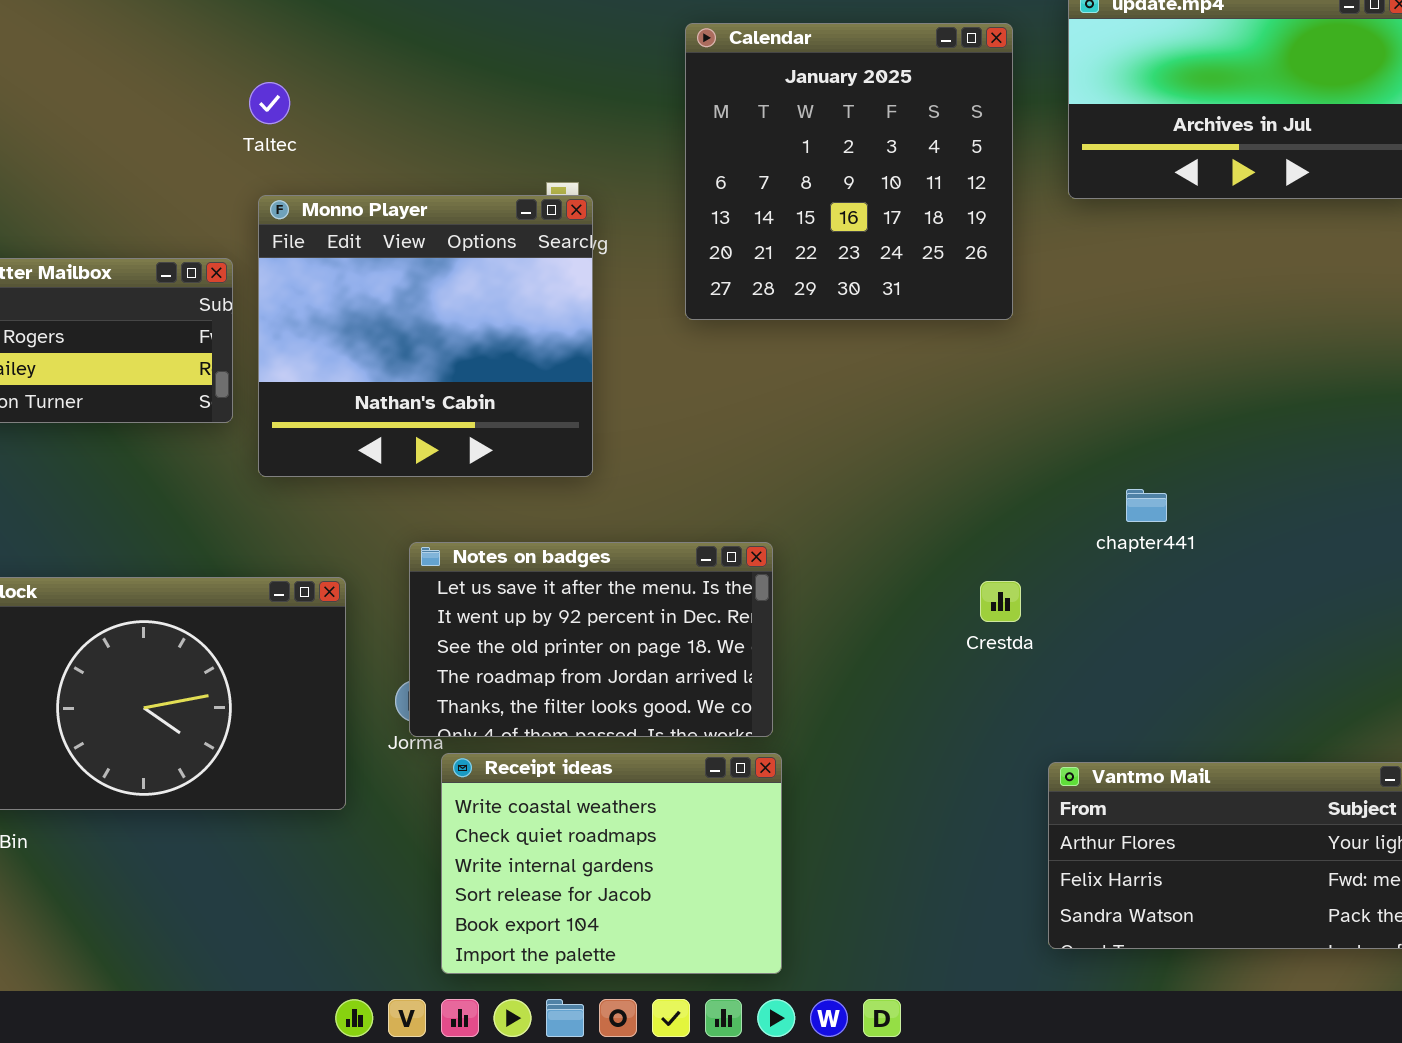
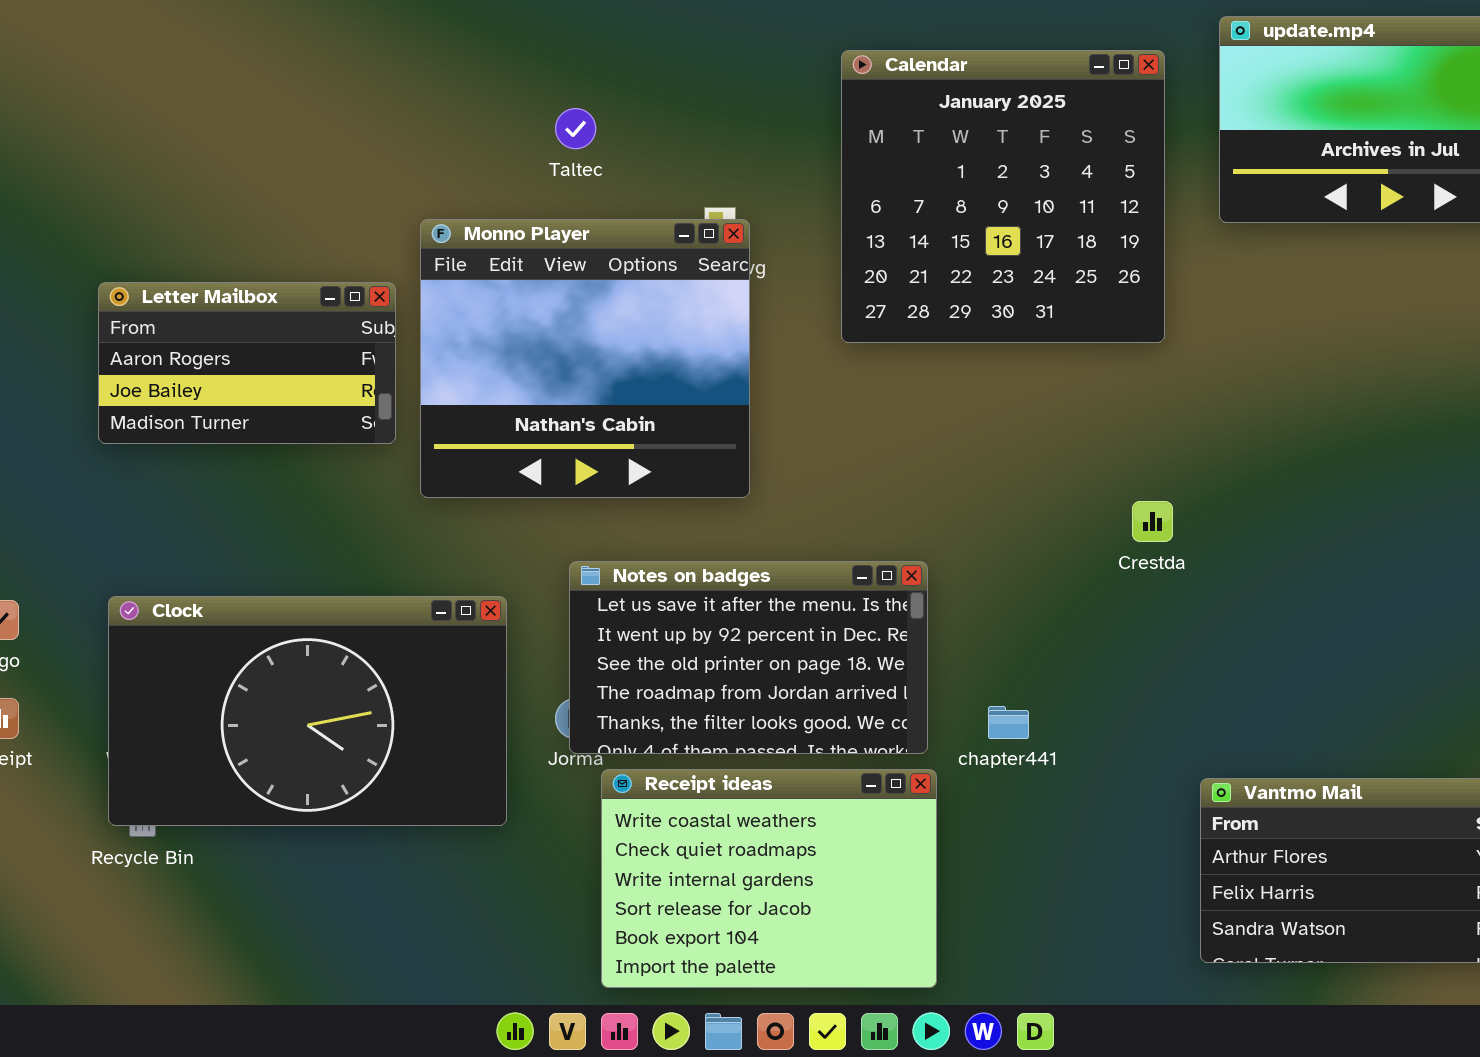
Taltec: [249,82,290,124] -> [555,108,596,149], moved
chapter441: [1126,489,1167,522] -> [988,706,1029,739], moved
Crestda: [980,581,1021,622] -> [1132,501,1173,542], moved

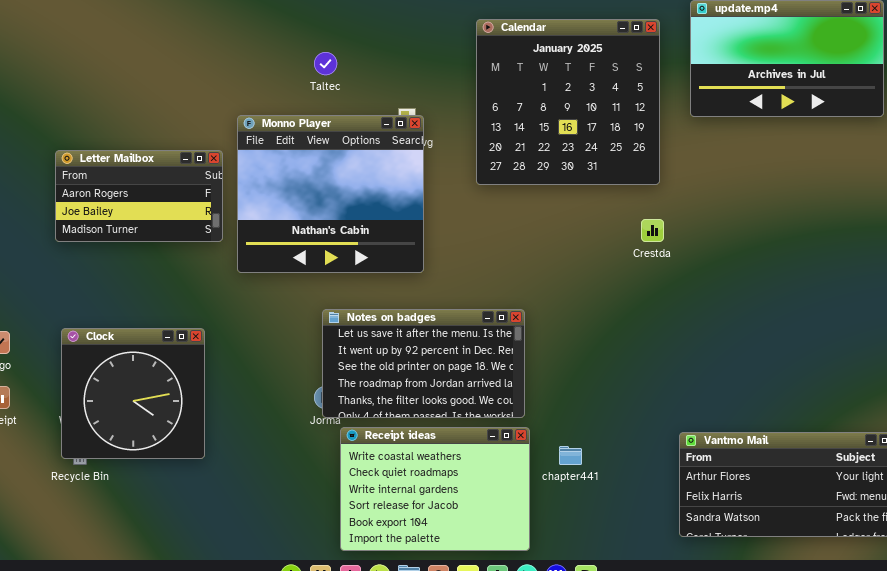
Crestda: [1132,501,1173,542] -> [641,219,664,242], moved
Clock: [108,596,507,826] -> [61,328,205,459], resized
chapter441: [988,706,1029,739] -> [559,446,582,465], moved

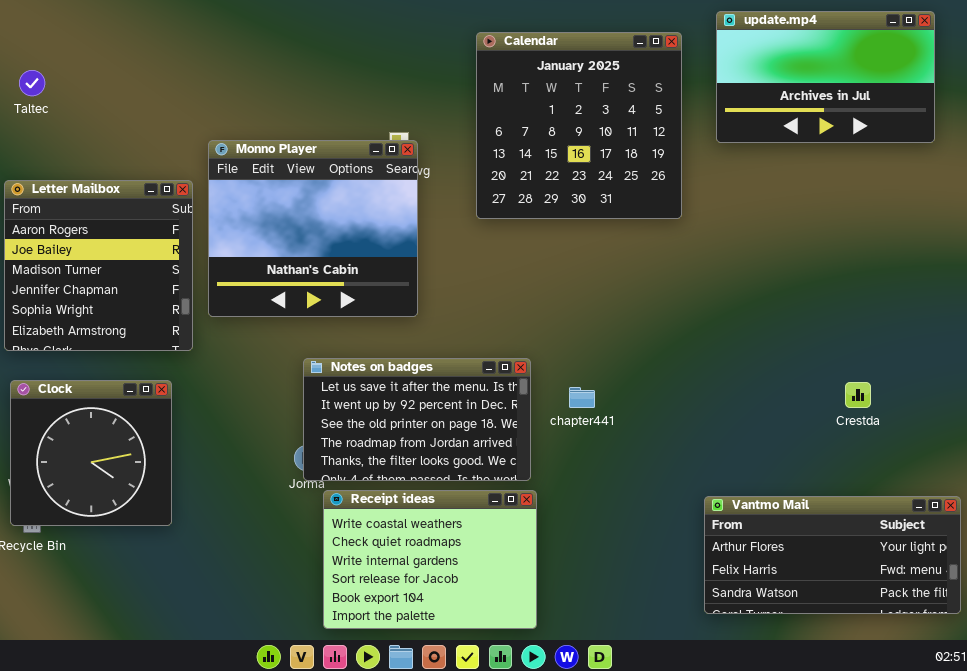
Taltec: [314,52,337,75] -> [19,70,45,96], moved
Letter Mailbox: [55,150,223,242] -> [4,180,193,351], resized
Crestda: [641,219,664,242] -> [845,382,871,408], moved
chapter441: [559,446,582,465] -> [569,387,595,408], moved

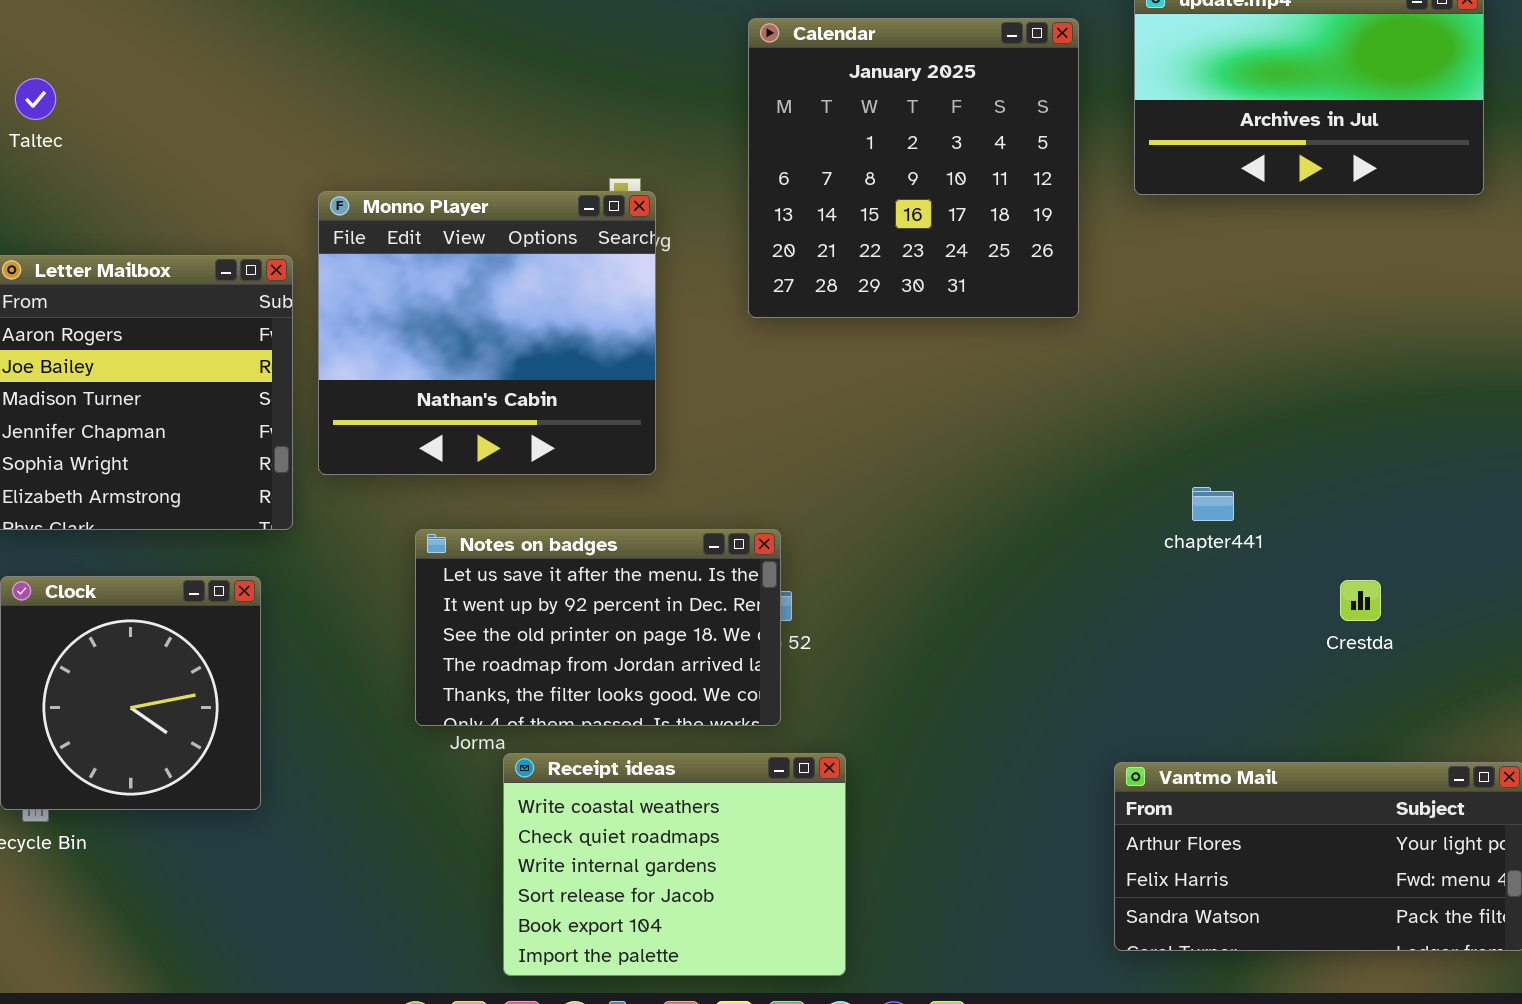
Notes on badges: [303,358,531,481] -> [415,529,781,726], moved
chapter441: [569,387,595,408] -> [1192,487,1234,521], moved

